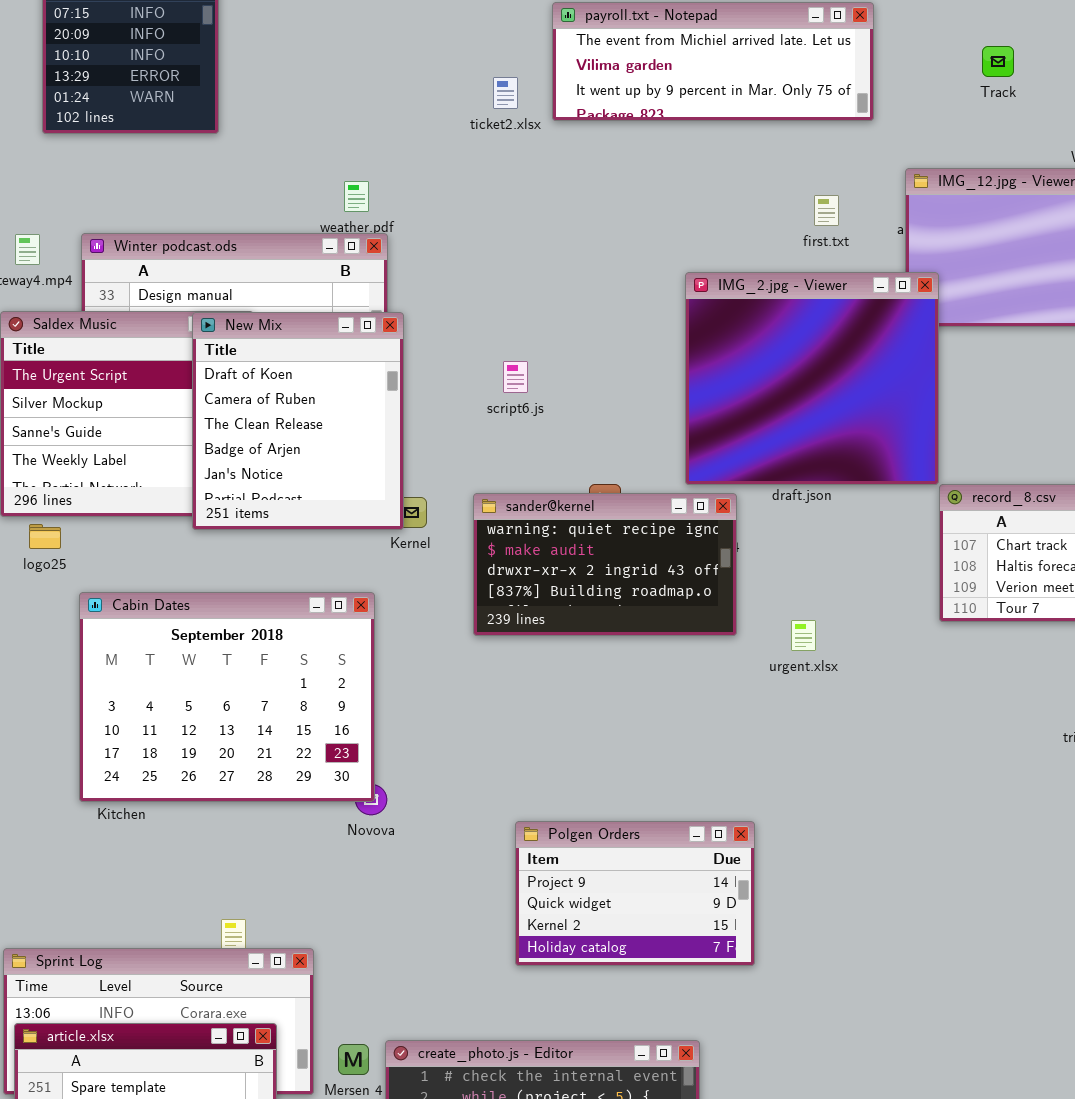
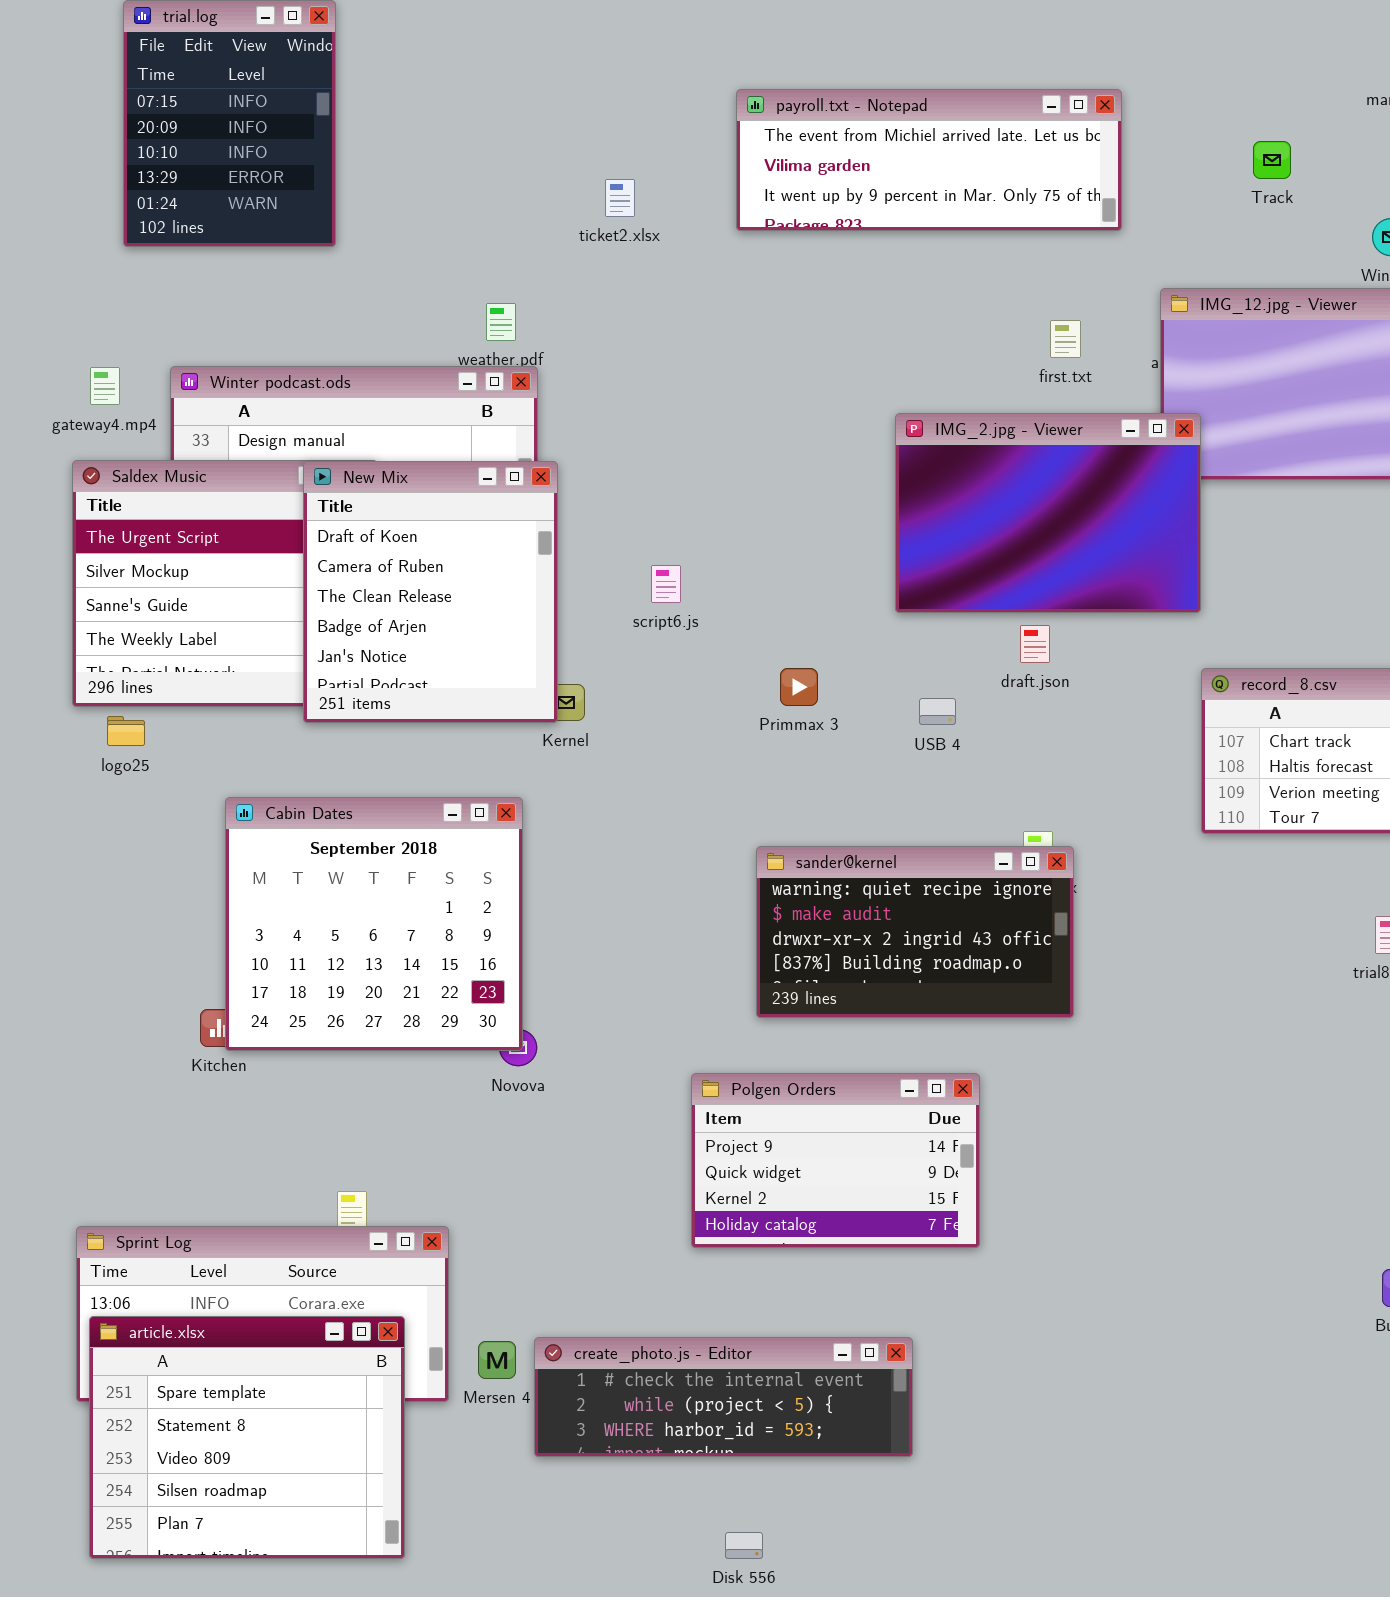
ticket2.xlsx: [493,77,518,109] -> [605,179,635,217], moved
IMG_2.jpg - Viewer: [685,272,939,485] -> [895,413,1201,613], resized
script6.js: [503,361,528,393] -> [651,565,681,603], moved
sander@kernel: [473,493,737,636] -> [756,846,1074,1018], moved
Cabin Dates: [79,592,375,802] -> [225,797,523,1051], resized

